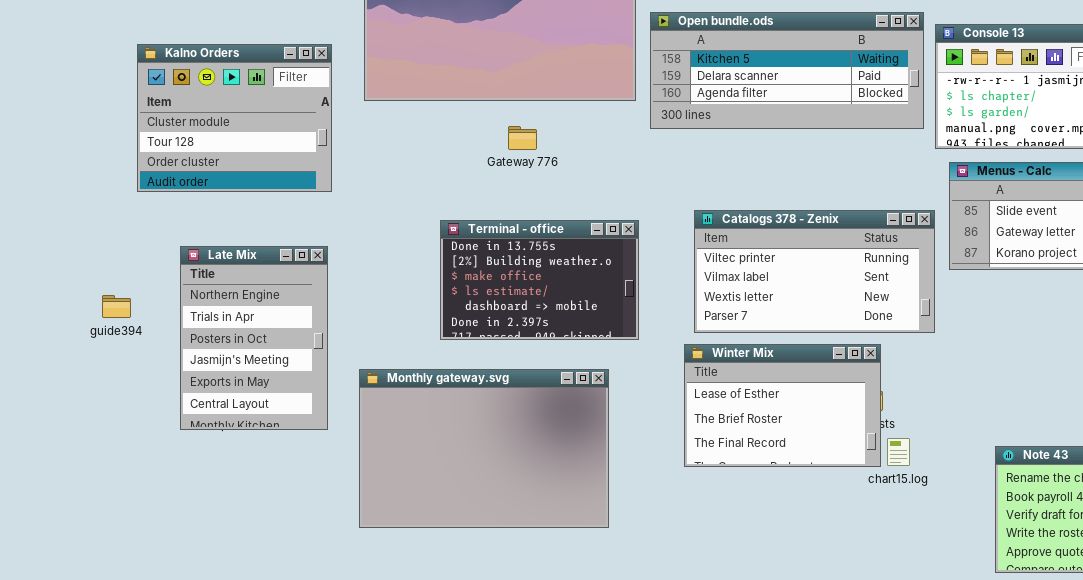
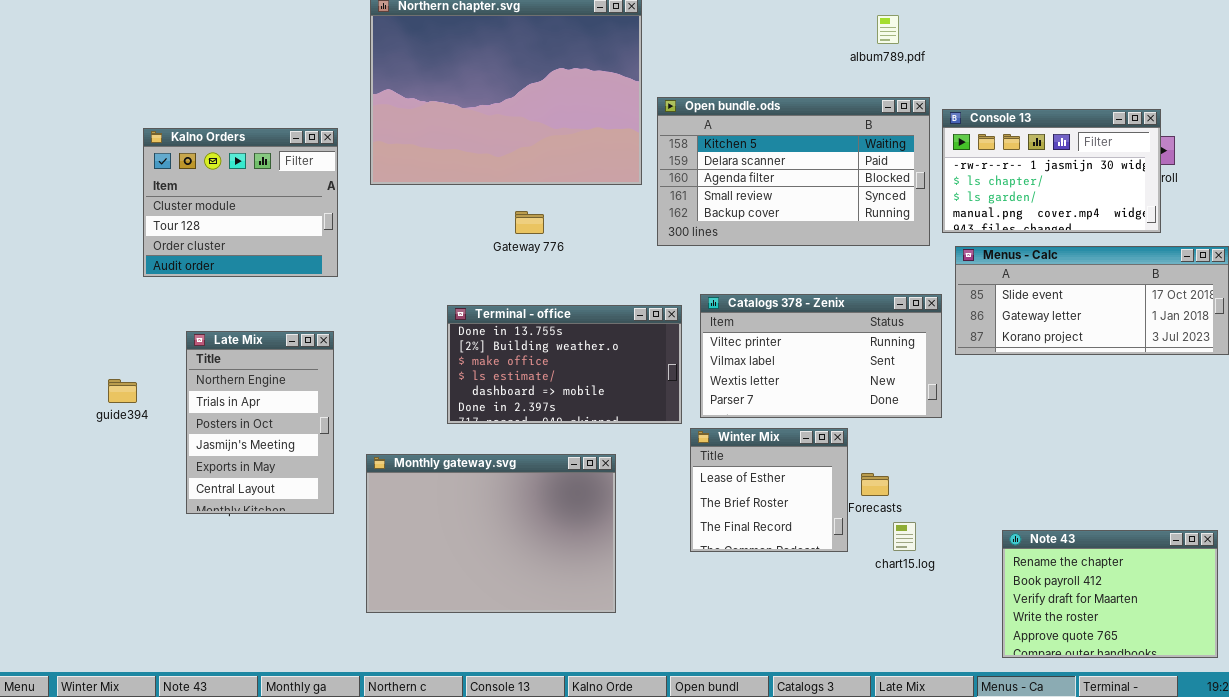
Open bundle.ods: [650,12,924,129] -> [657,97,930,246], resized
Terminal - office: [440,220,639,340] -> [447,305,682,424], resized
Winter Mix: [684,344,881,467] -> [690,428,848,552], resized

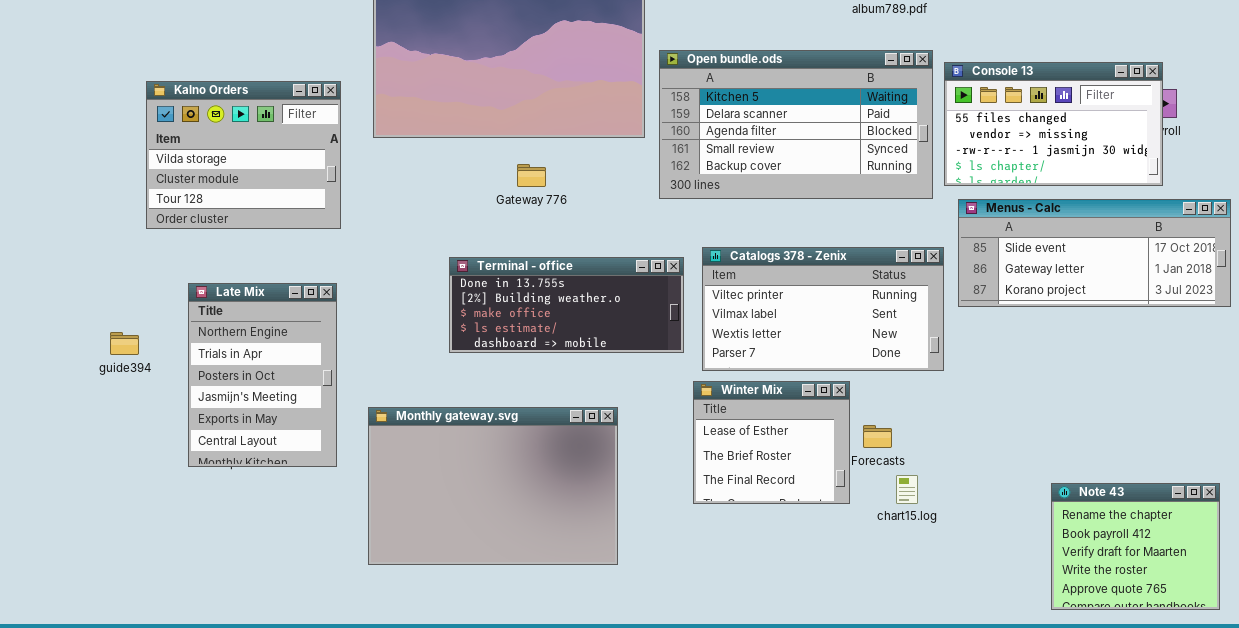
Console 13: [942,109,1161,233] -> [944,62,1163,186], scrolled up 2 rows
Kalno Orders: [143,128,338,277] -> [146,81,341,229], scrolled up 1 row
Terminal - office: [447,305,682,424] -> [449,257,684,353], resized
Note 43: [1002,530,1218,658] -> [1051,483,1220,610], resized

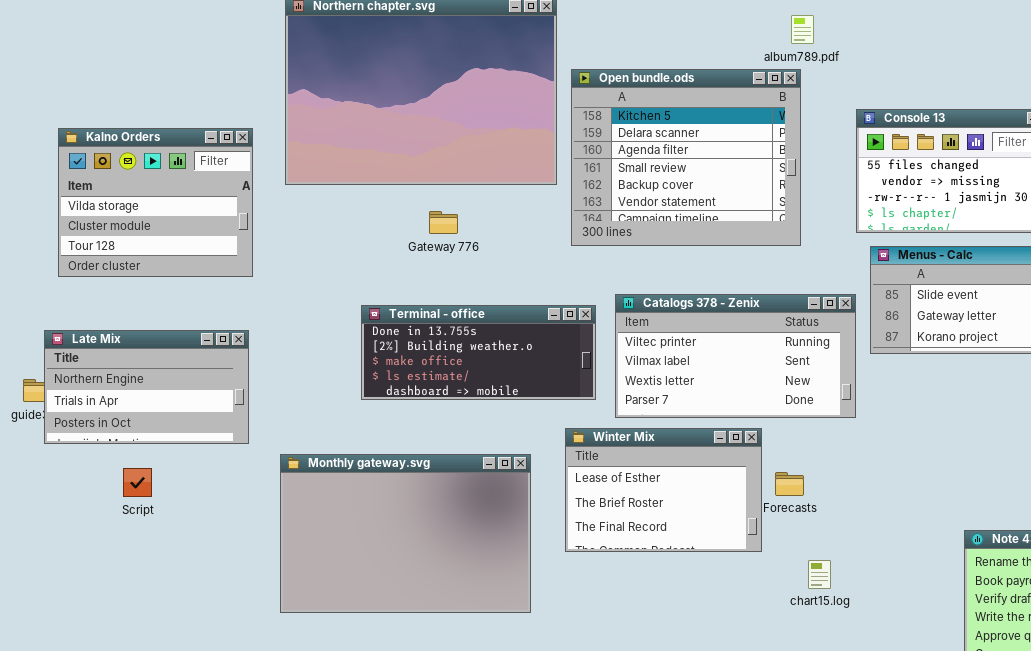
Open bundle.ods: [659,50,933,199] -> [571,69,801,246], resized
Late Mix: [188,283,337,467] -> [44,330,249,444], resized
Winter Mix: [693,381,850,504] -> [565,428,762,552], resized
chart15.log: [896,475,918,504] -> [808,560,831,589], moved

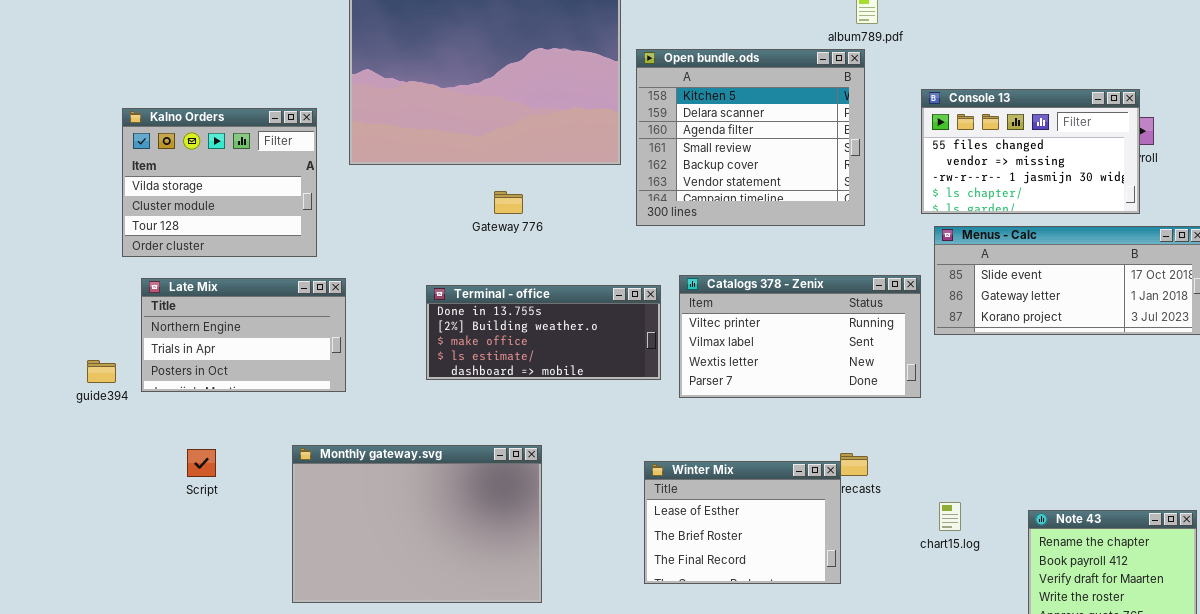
Late Mix: [44,330,249,444] -> [141,278,346,392], moved
Winter Mix: [565,428,762,552] -> [644,461,841,584], moved
Monthly gateway.svg: [280,454,531,613] -> [292,445,542,603], moved
chart15.log: [808,560,831,589] -> [939,502,961,531], moved

